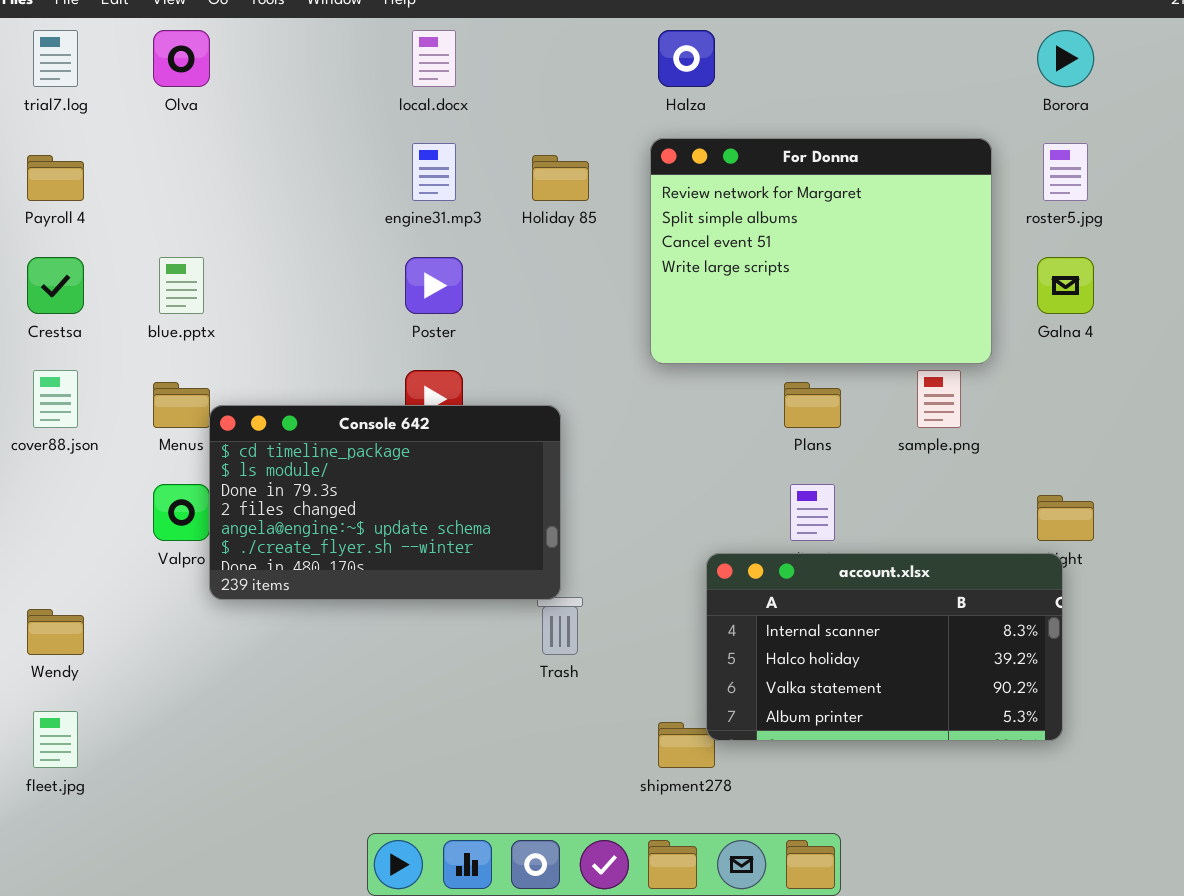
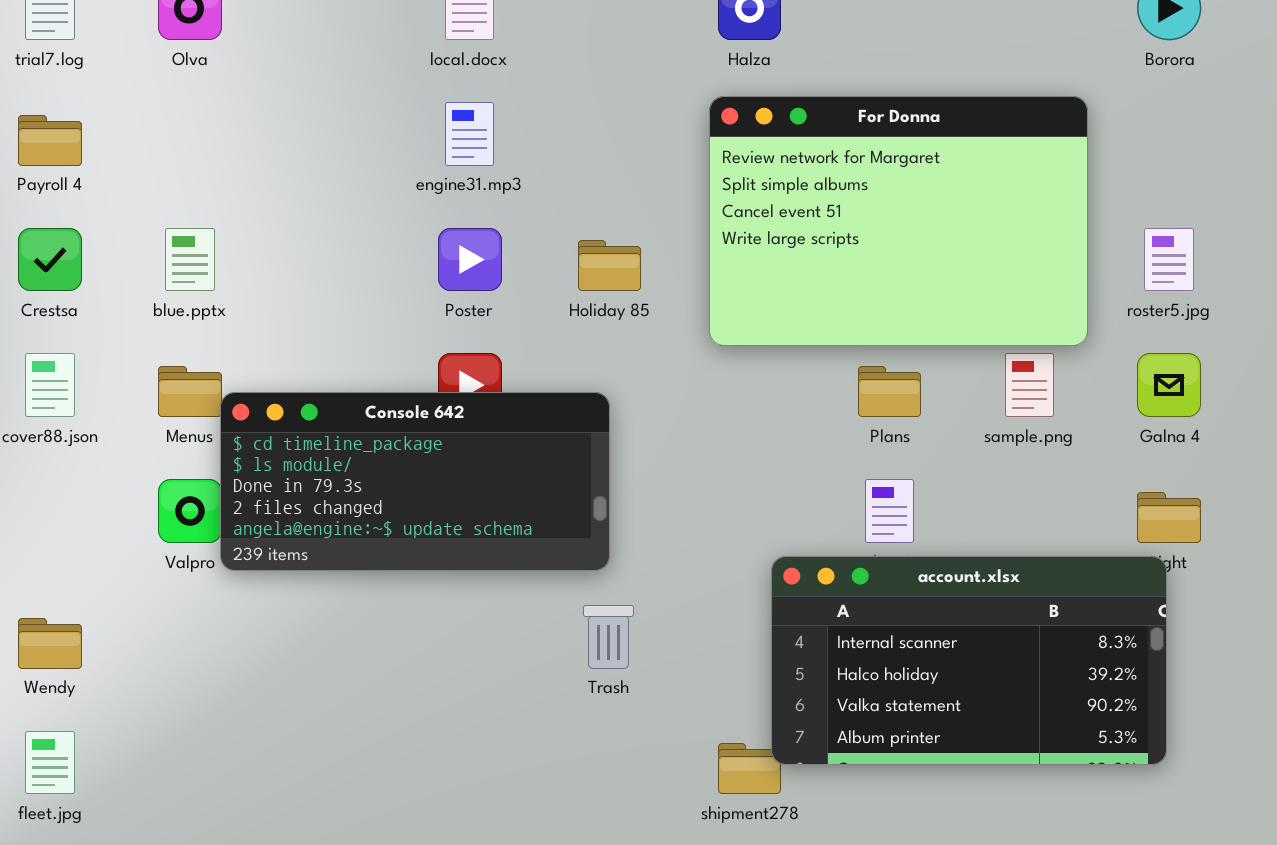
roster5.jpg: [1043,143,1088,201] -> [1144,228,1194,291], moved
Holiday 85: [532,155,589,201] -> [578,240,641,291], moved
Galna 4: [1037,257,1094,314] -> [1137,353,1201,417], moved
Console 642: [209,405,561,600] -> [220,392,610,571], resized

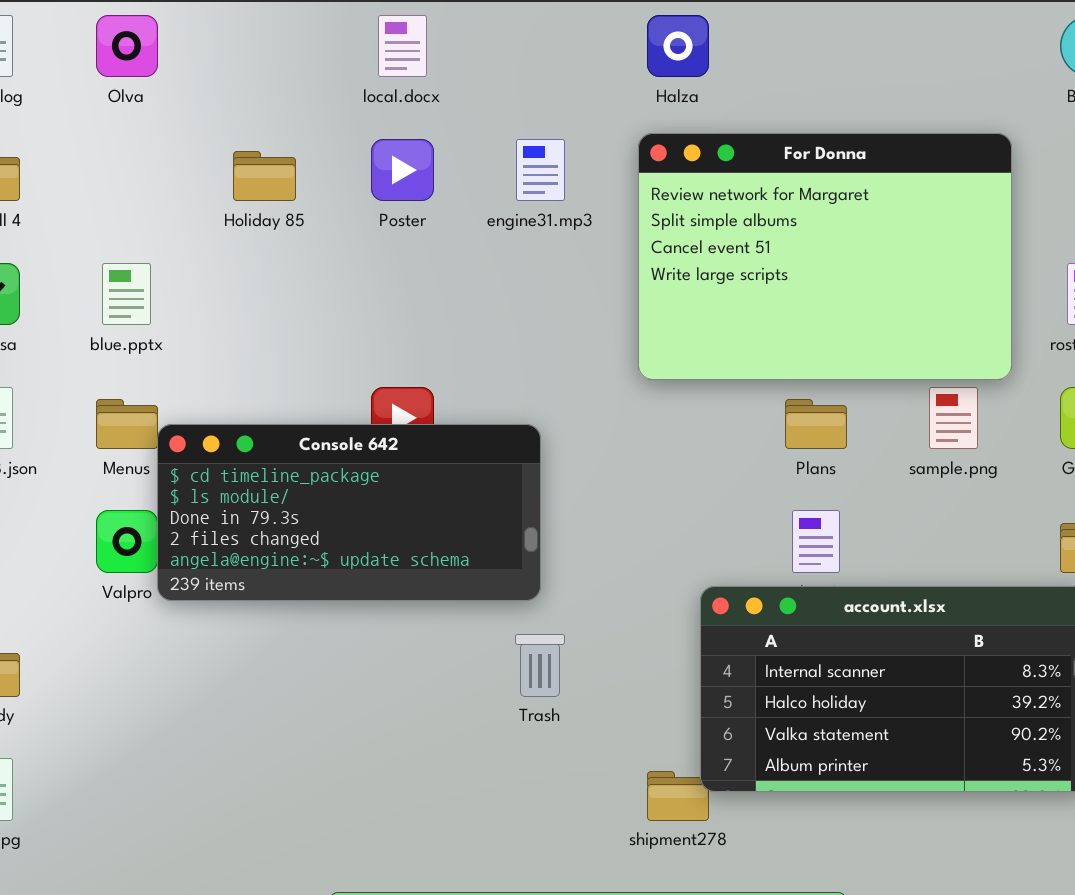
engine31.mp3: [445,102,494,166] -> [516,139,565,201], moved
Poster: [438,228,502,291] -> [371,139,434,201], moved
Holiday 85: [578,240,641,291] -> [233,151,296,201], moved

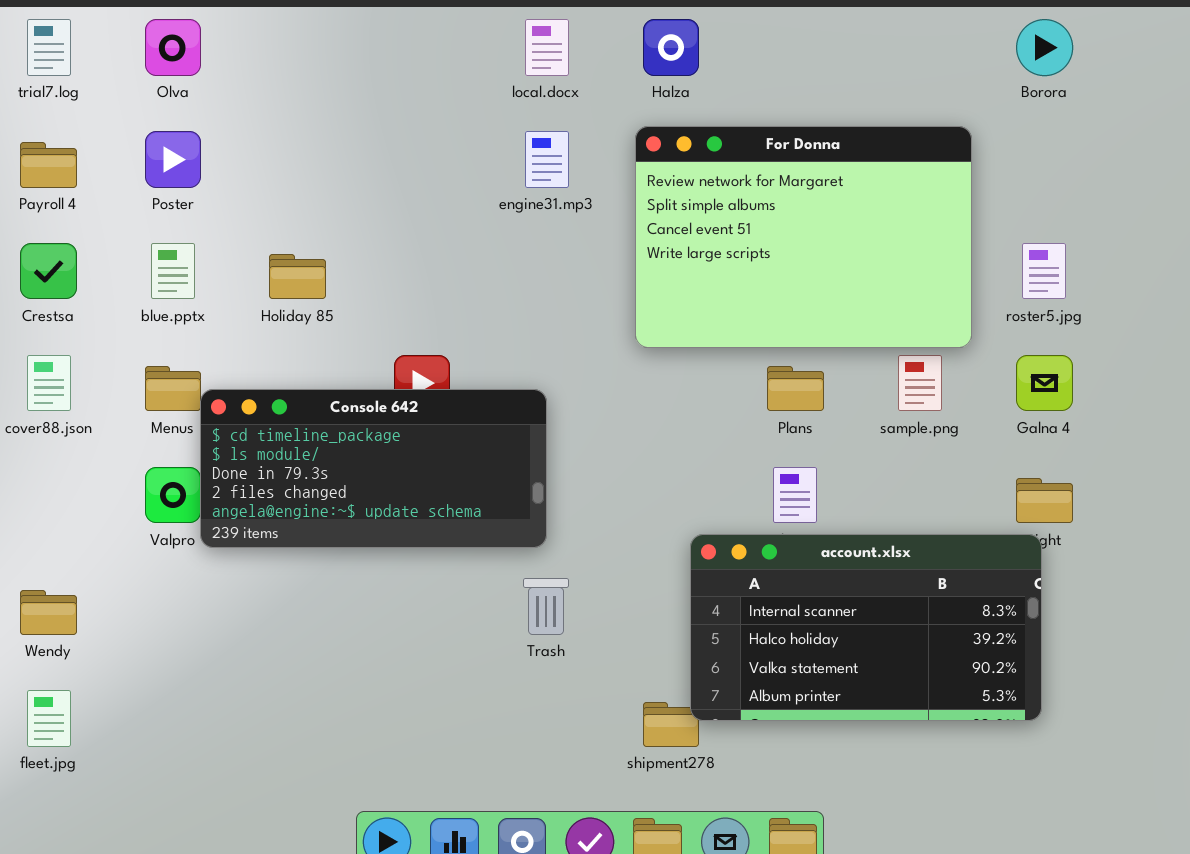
local.docx: [378,15,427,77] -> [525,19,569,76], moved
Poster: [371,139,434,201] -> [145,131,201,188], moved
Holiday 85: [233,151,296,201] -> [269,254,326,299], moved

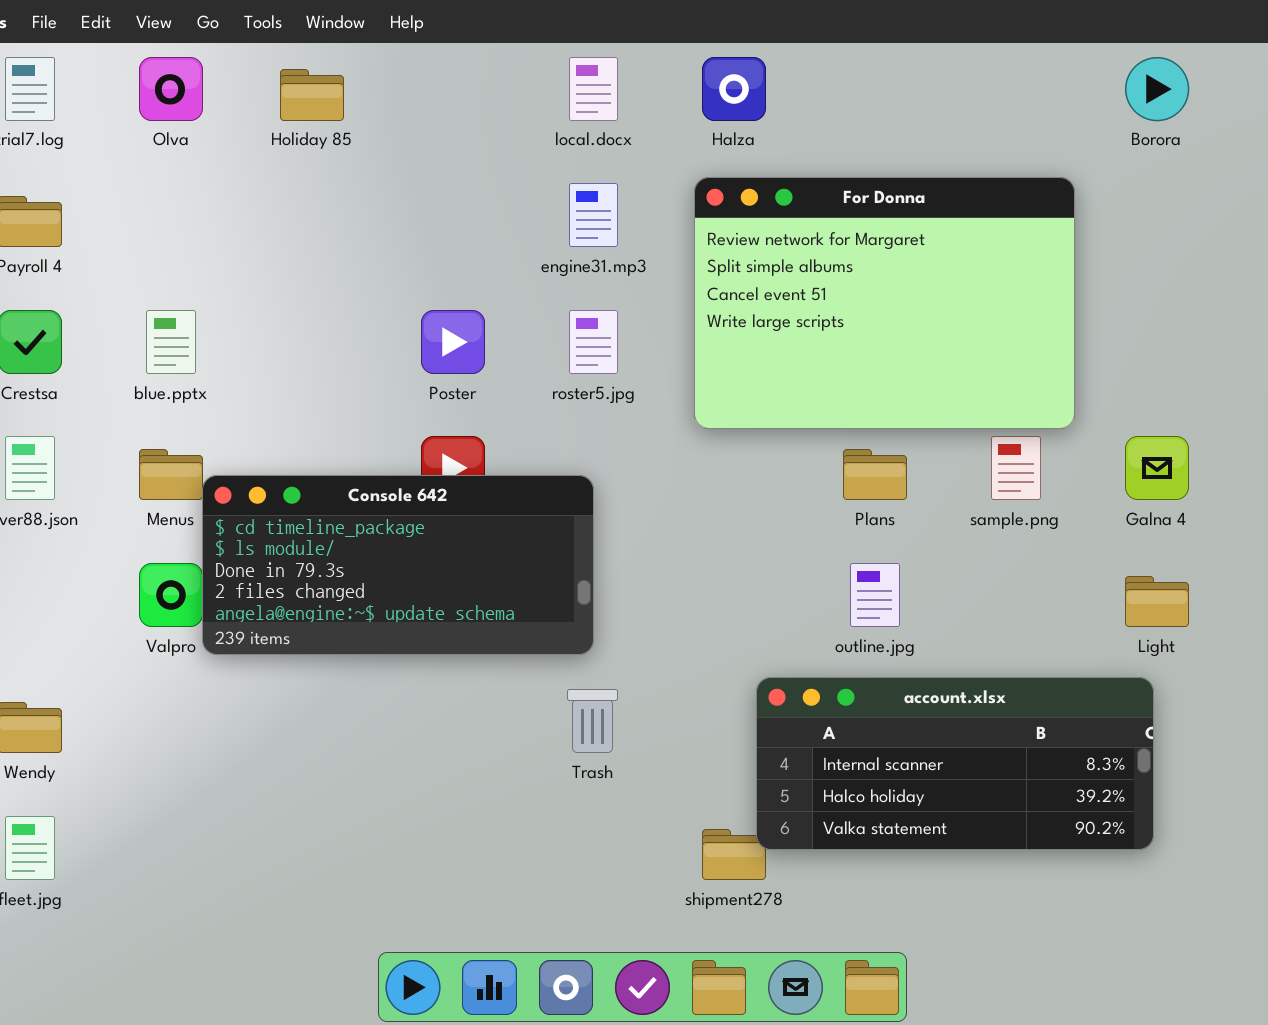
Poster: [145,131,201,188] -> [421,310,485,374], moved
roster5.jpg: [1022,243,1066,299] -> [569,310,618,374], moved
Holiday 85: [269,254,326,299] -> [280,69,344,121], moved
account.xlsx: [690,534,1042,721] -> [756,677,1154,850], resized

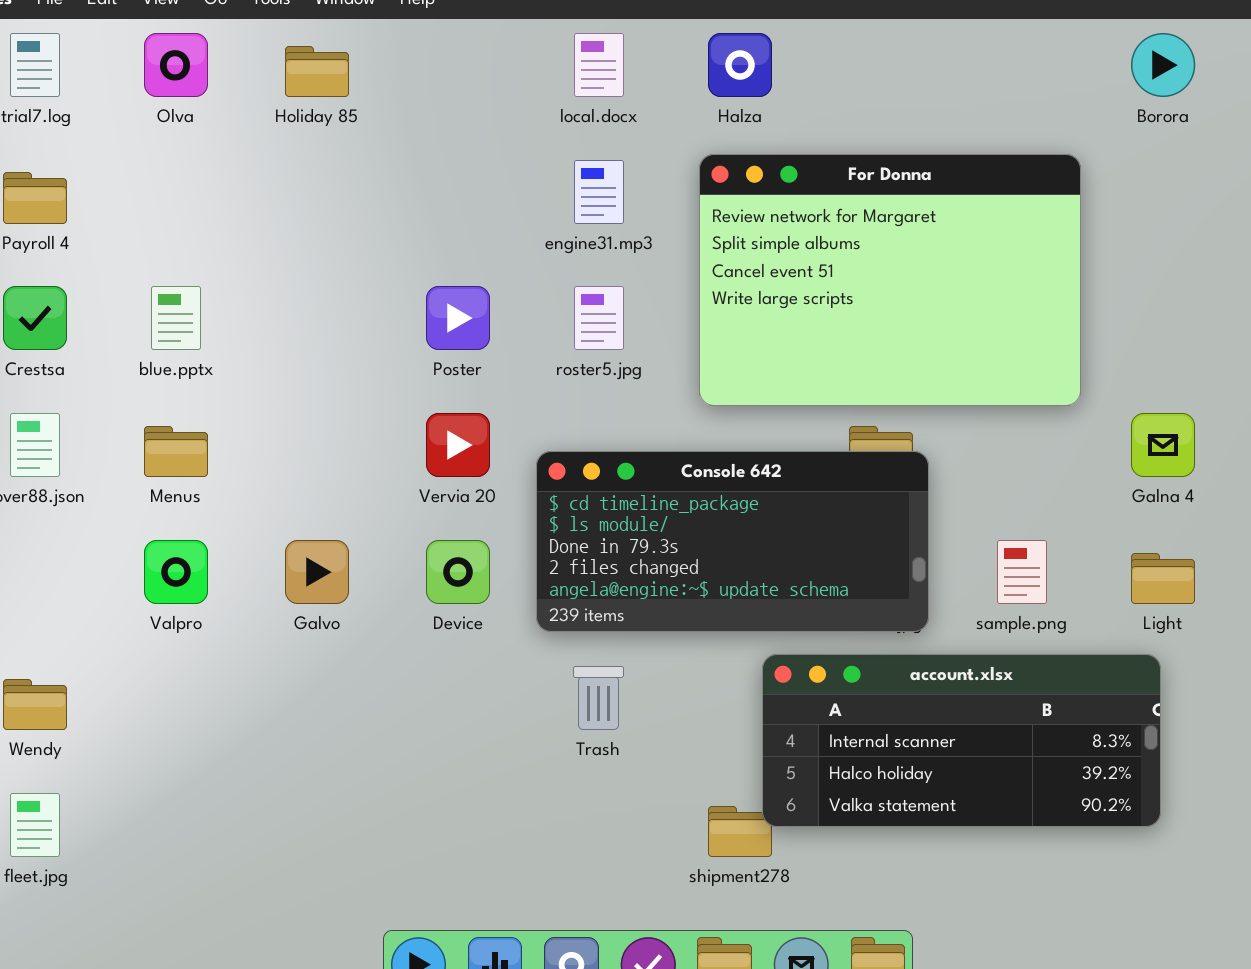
sample.png: [991,436,1041,500] -> [997,540,1047,604], moved
Console 642: [202,475,594,655] -> [536,451,929,632], moved

